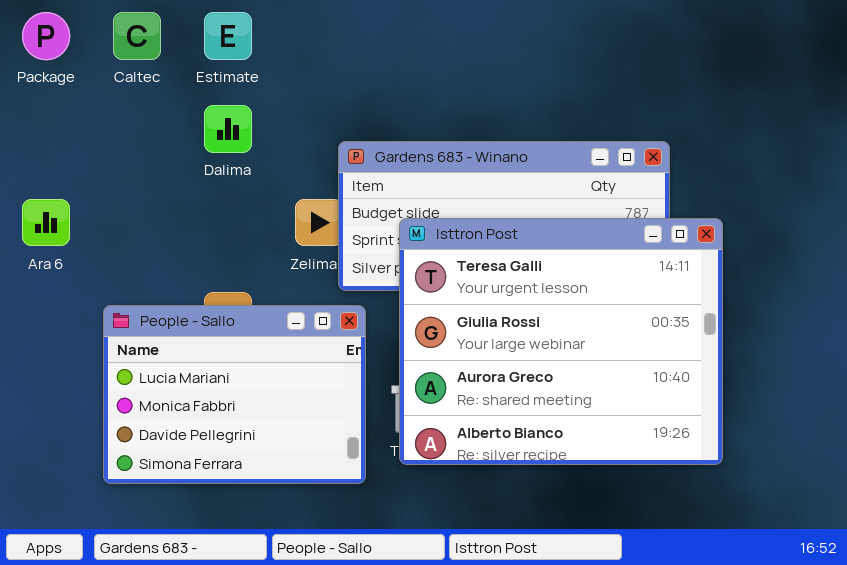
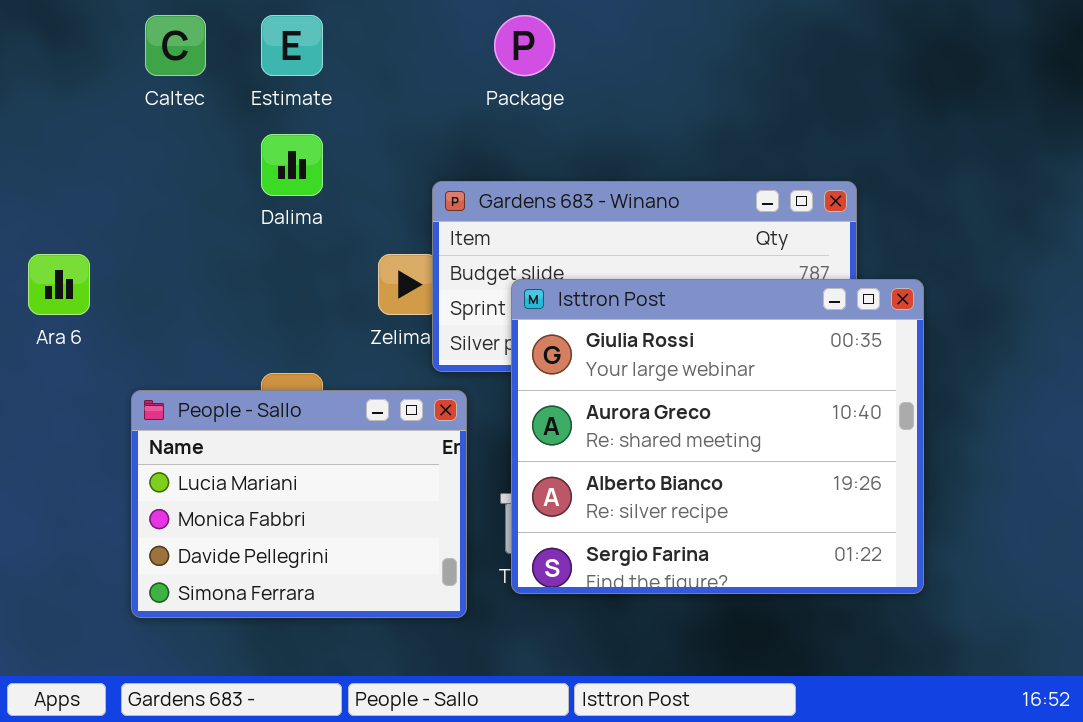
Package: [22,12,70,60] -> [494,15,555,76], moved
Isttron Post: [399,218,723,465] -> [511,279,924,594], scrolled down 1 row

